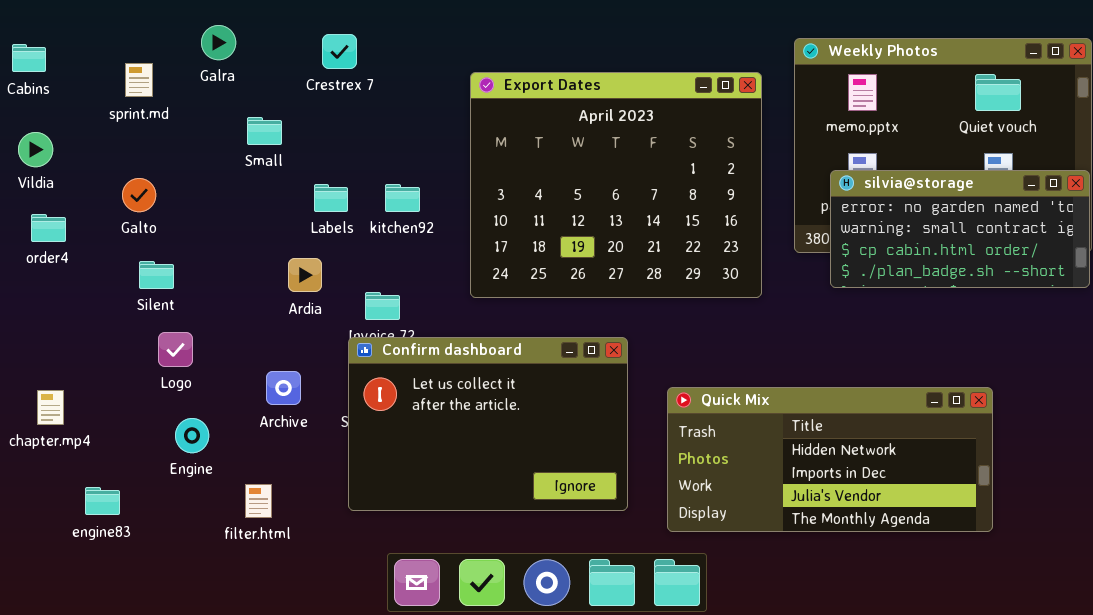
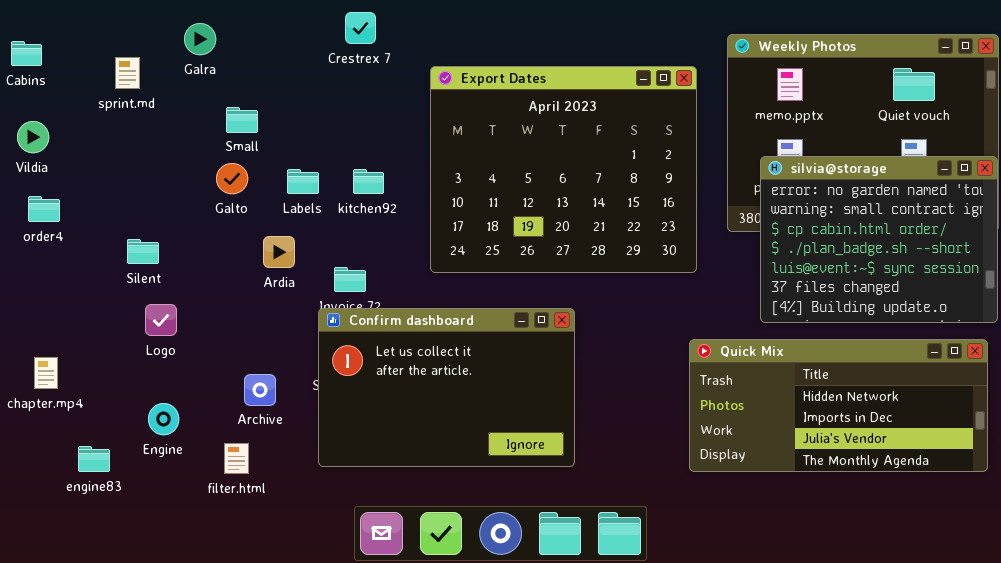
Crestrex 7: [322,34,357,69] -> [345,12,376,44], moved
silvia@storage: [830,170,1090,288] -> [760,156,998,323], resized
Galto: [122,178,156,212] -> [216,163,248,194], moved
Archive: [266,371,301,405] -> [244,374,276,406], moved
Quick Mix: [667,387,993,532] -> [689,339,988,472], moved
Engine: [175,418,209,453] -> [148,403,179,435], moved

